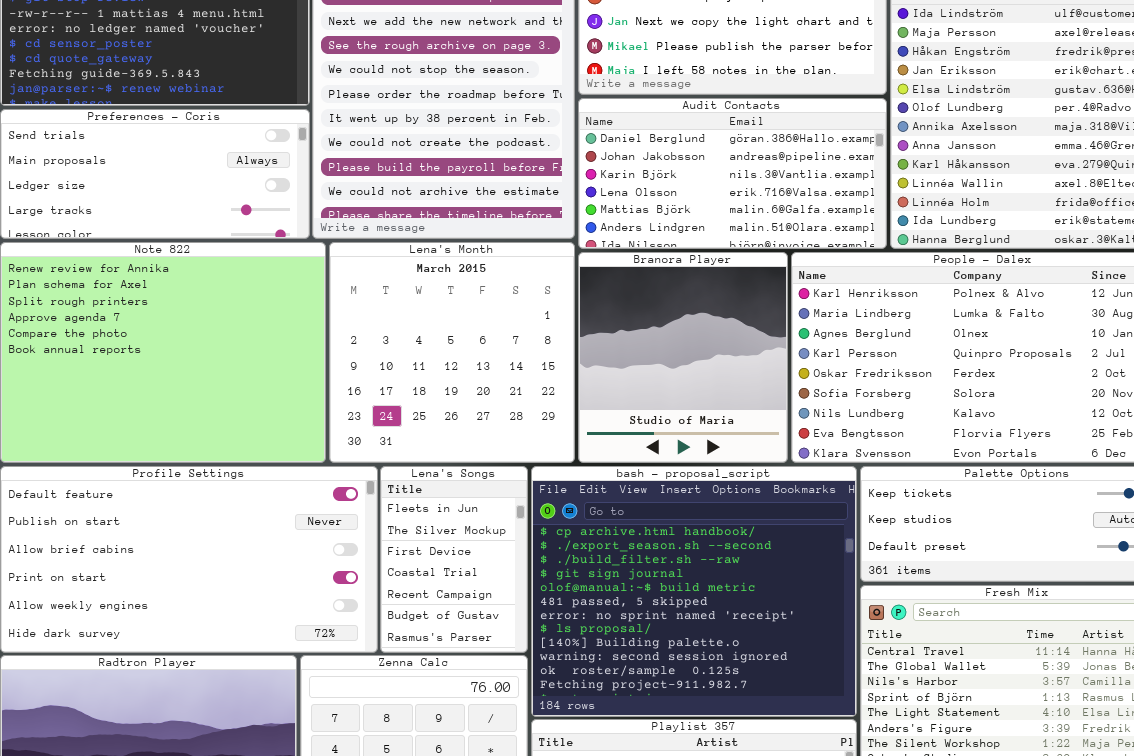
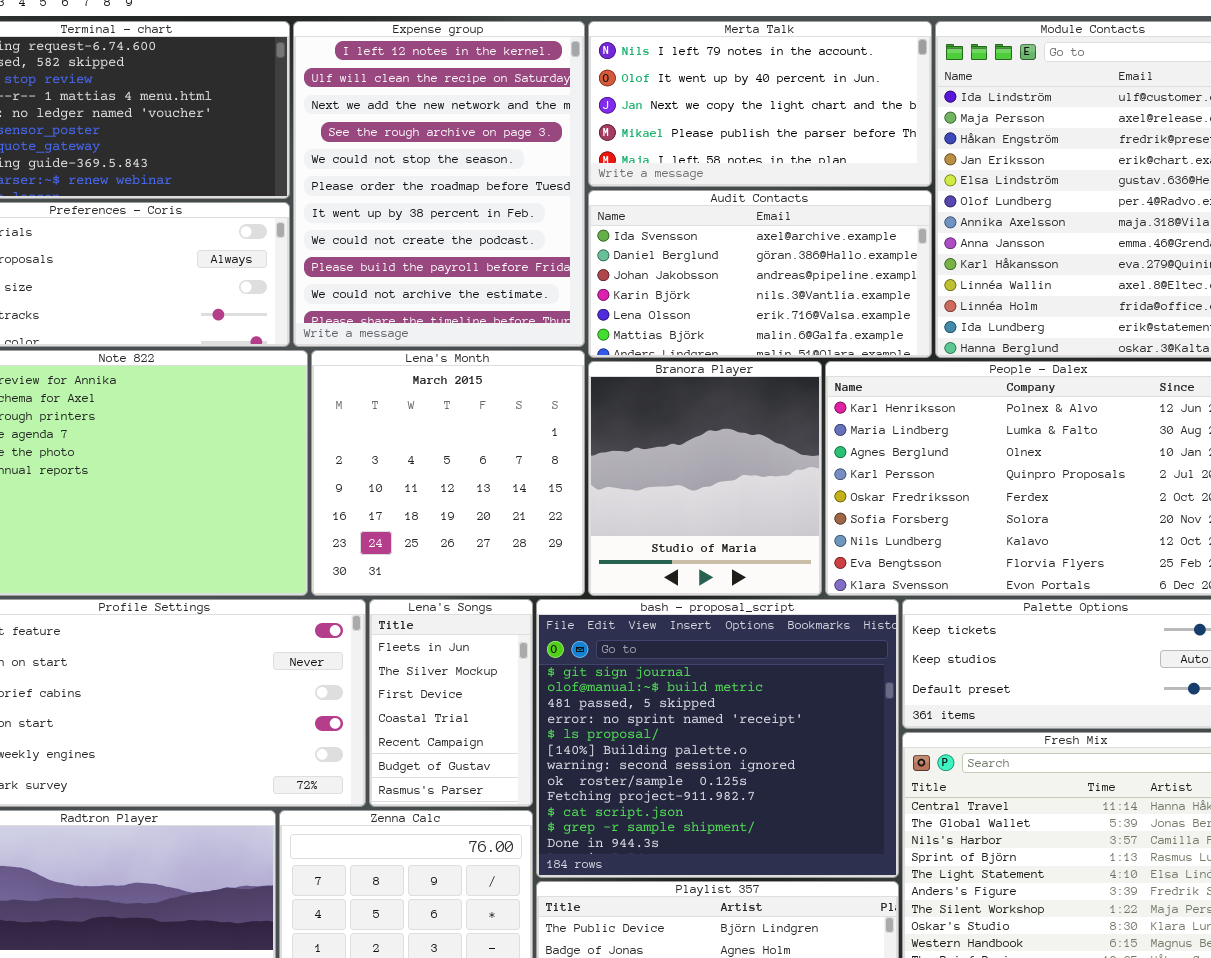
Audit Contacts: [578,98,887,249] -> [588,190,932,358], scrolled up 1 row
bash - proposal_script: [531,466,857,717] -> [536,599,899,878], scrolled down 3 rows

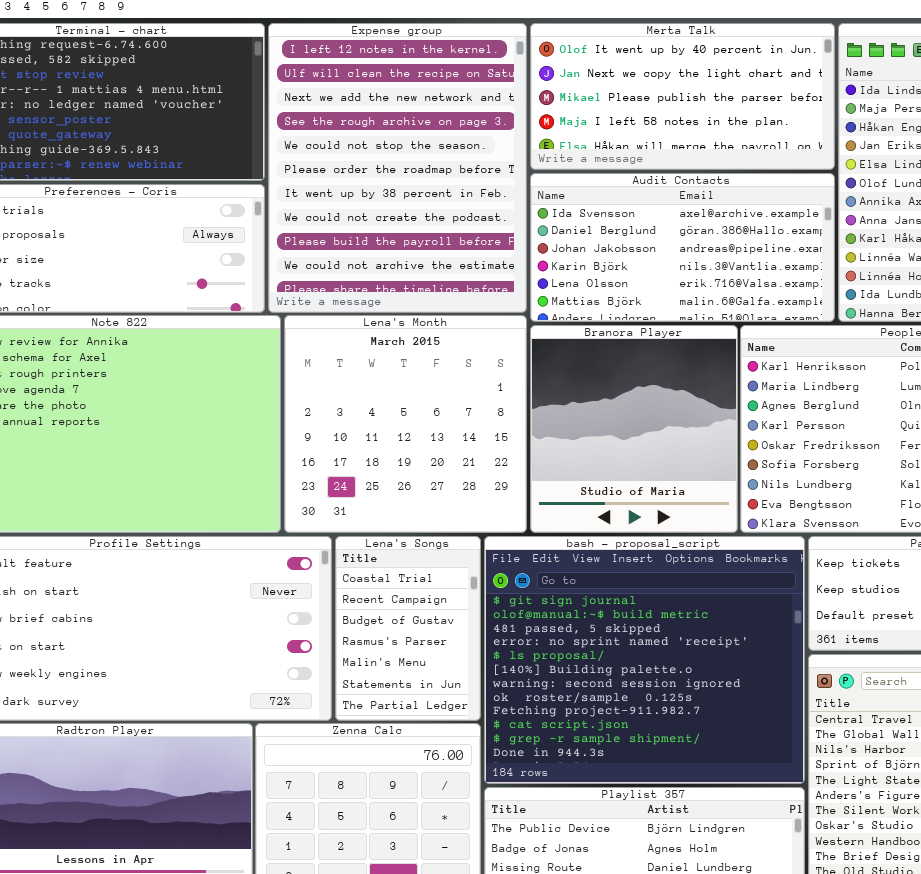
Merta Talk: [588,21,932,187] -> [530,23,835,170], scrolled down 1 row
Lena's Songs: [369,599,533,807] -> [335,536,481,721], scrolled down 3 rows

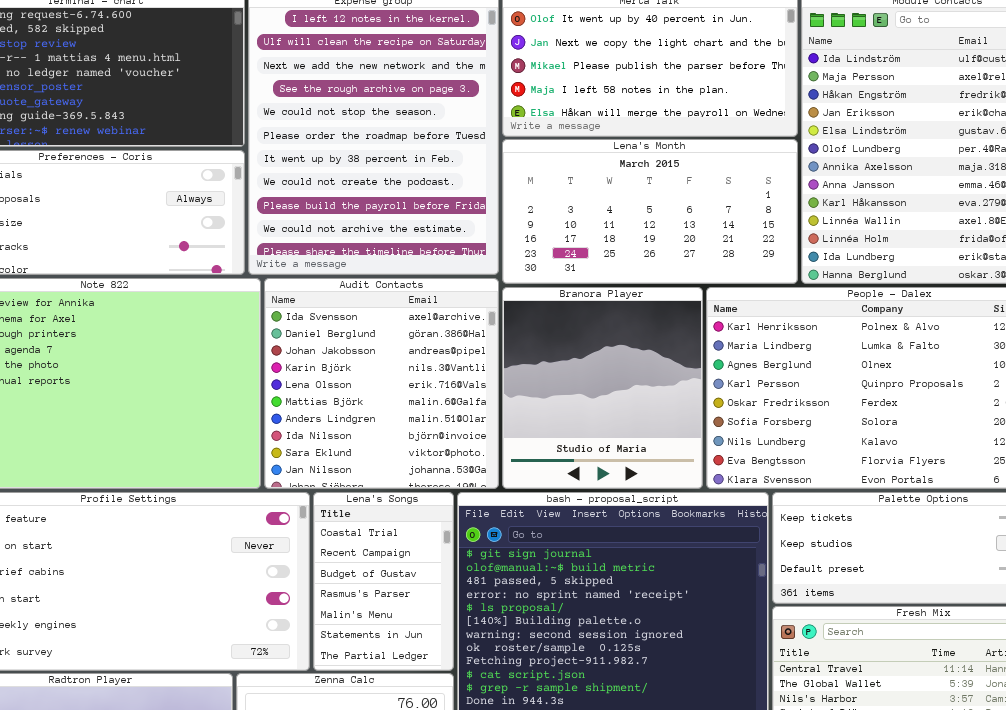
Audit Contacts: [530,173,835,322] -> [264,278,499,489], moved, resized
Lena's Month: [284,315,527,533] -> [502,139,798,284], moved, resized

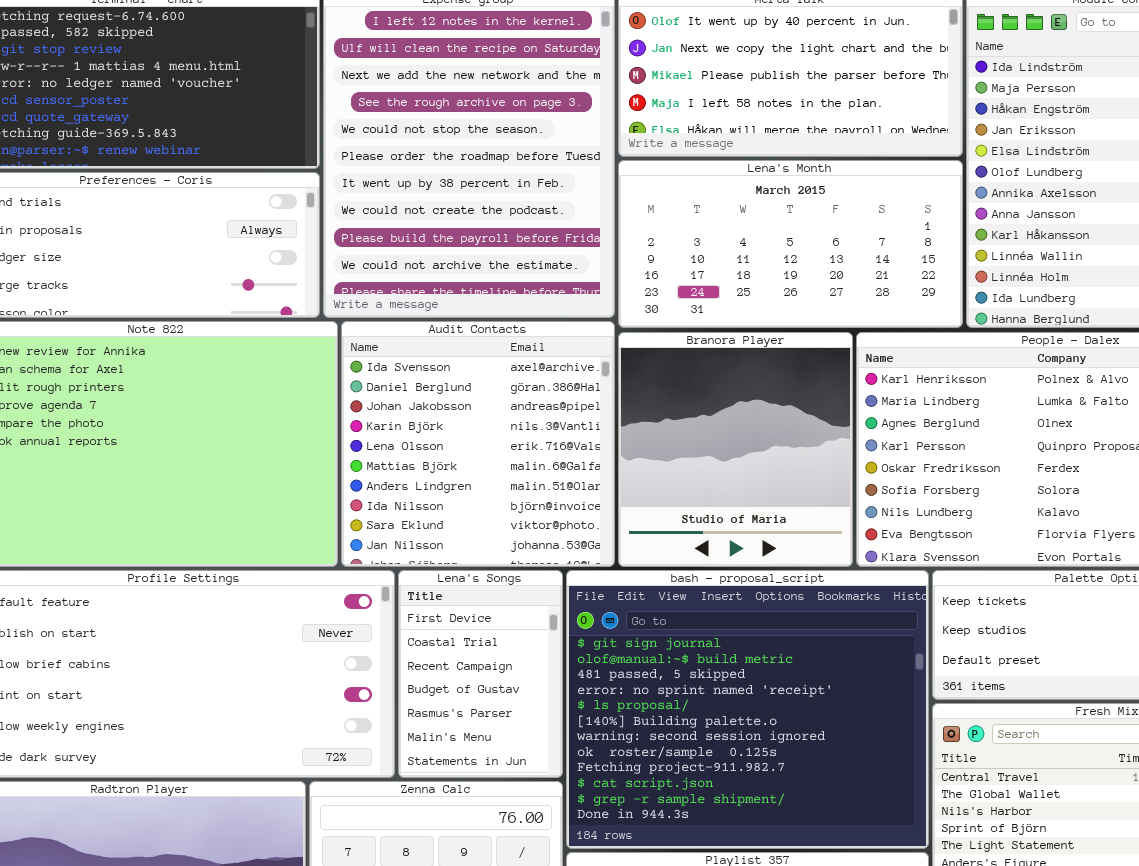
Lena's Songs: [313,492,454,671] -> [398,570,563,778], scrolled up 1 row

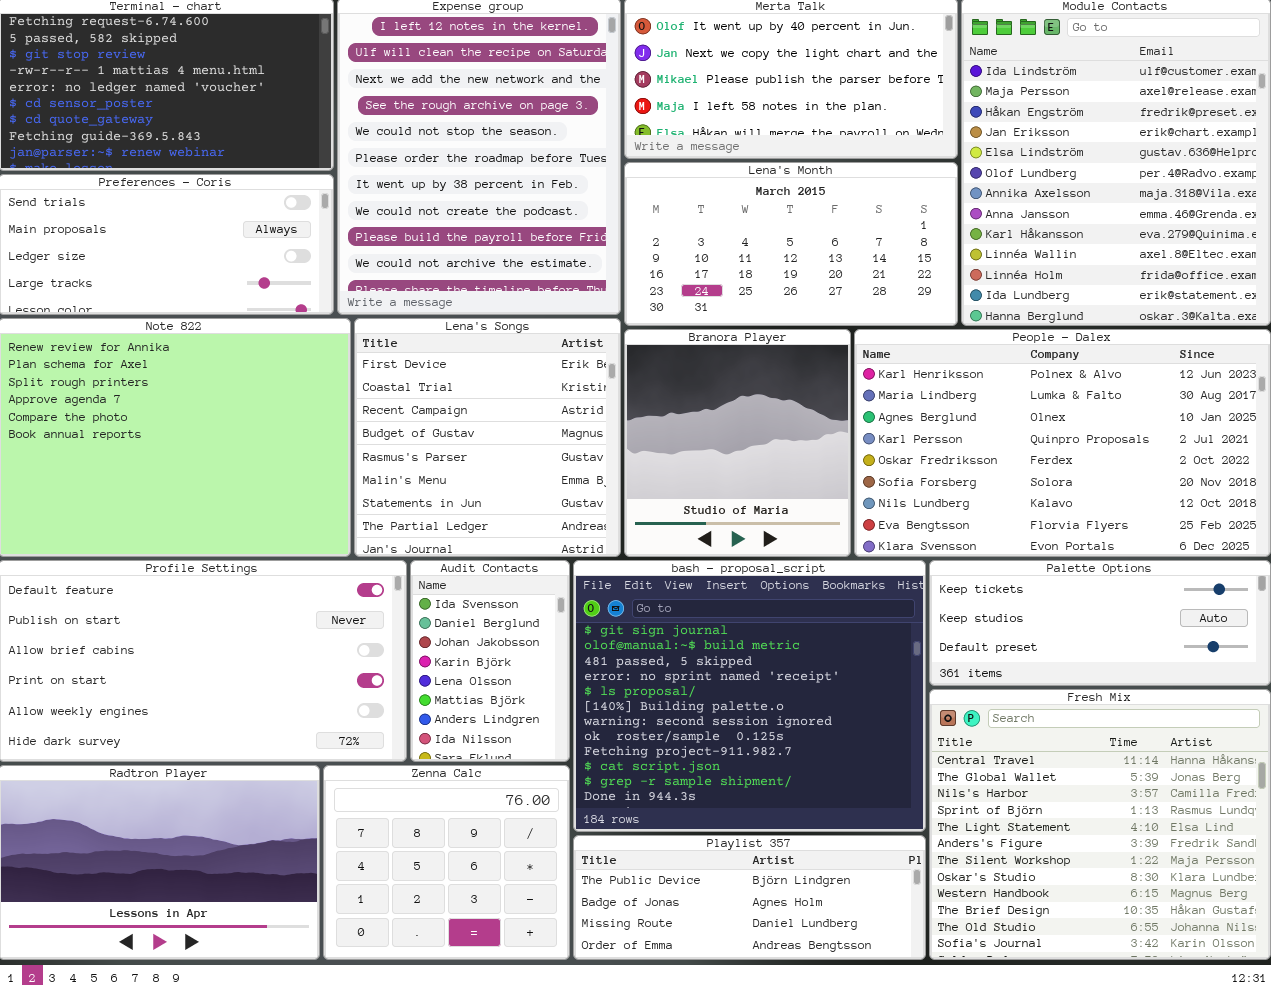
Audit Contacts: [341,321,615,567] -> [410,560,570,762], moved, resized
Lena's Songs: [398,570,563,778] -> [354,318,621,557], moved, resized

